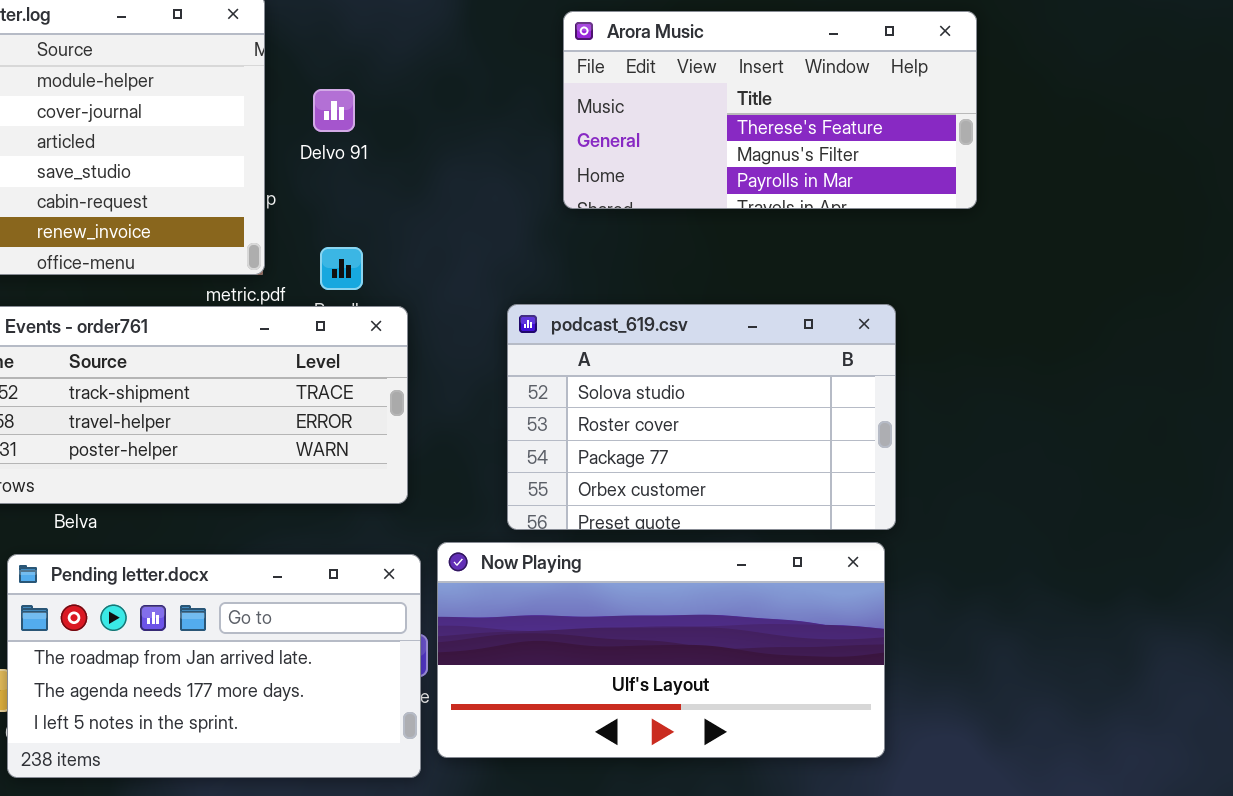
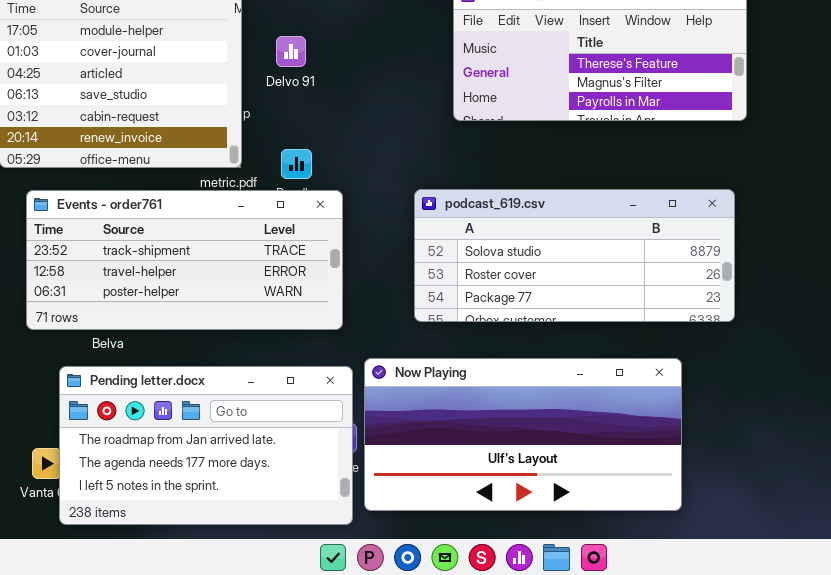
podcast_619.csv: [507,304,896,530] -> [414,189,735,322], resized

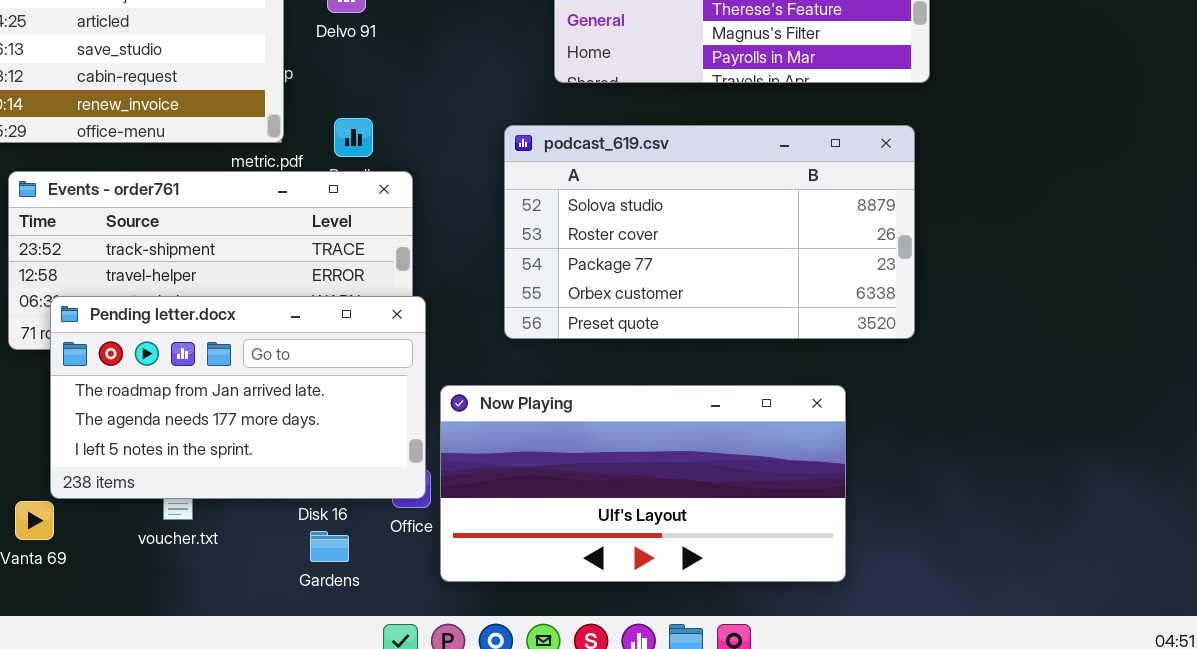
podcast_619.csv: [414,189,735,322] -> [504,125,915,339], resized
Pending letter.docx: [59,366,353,525] -> [50,296,426,499], moved

